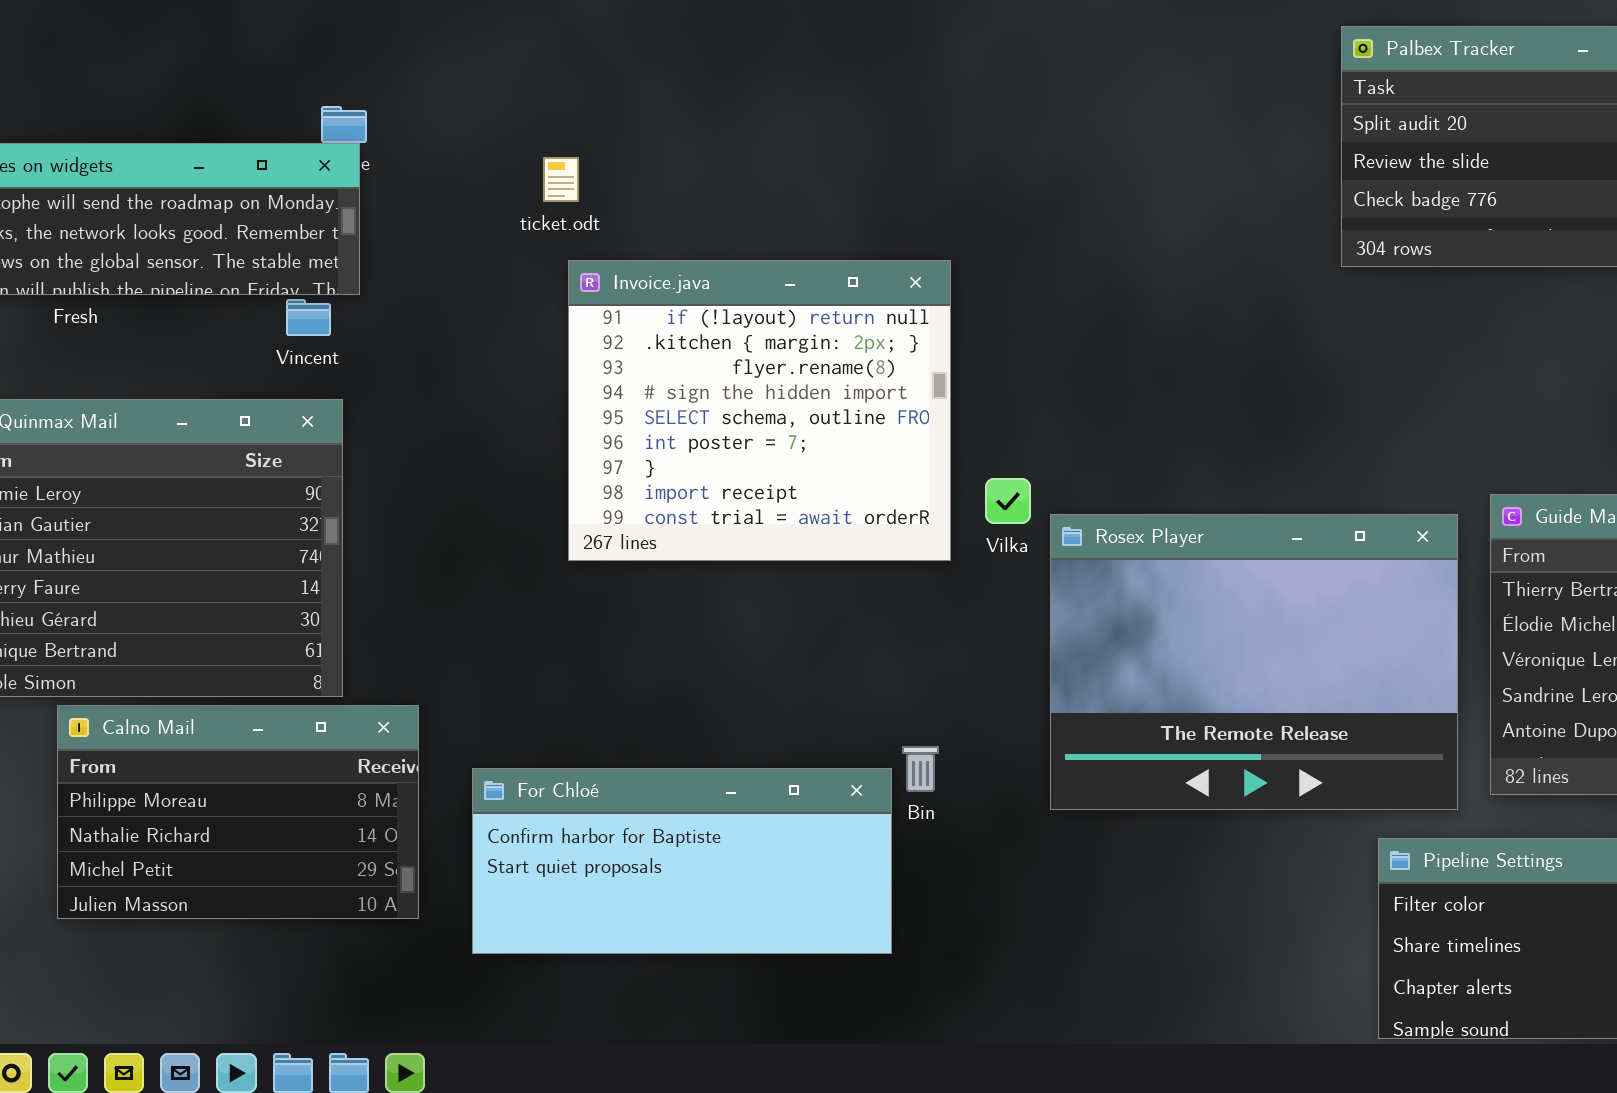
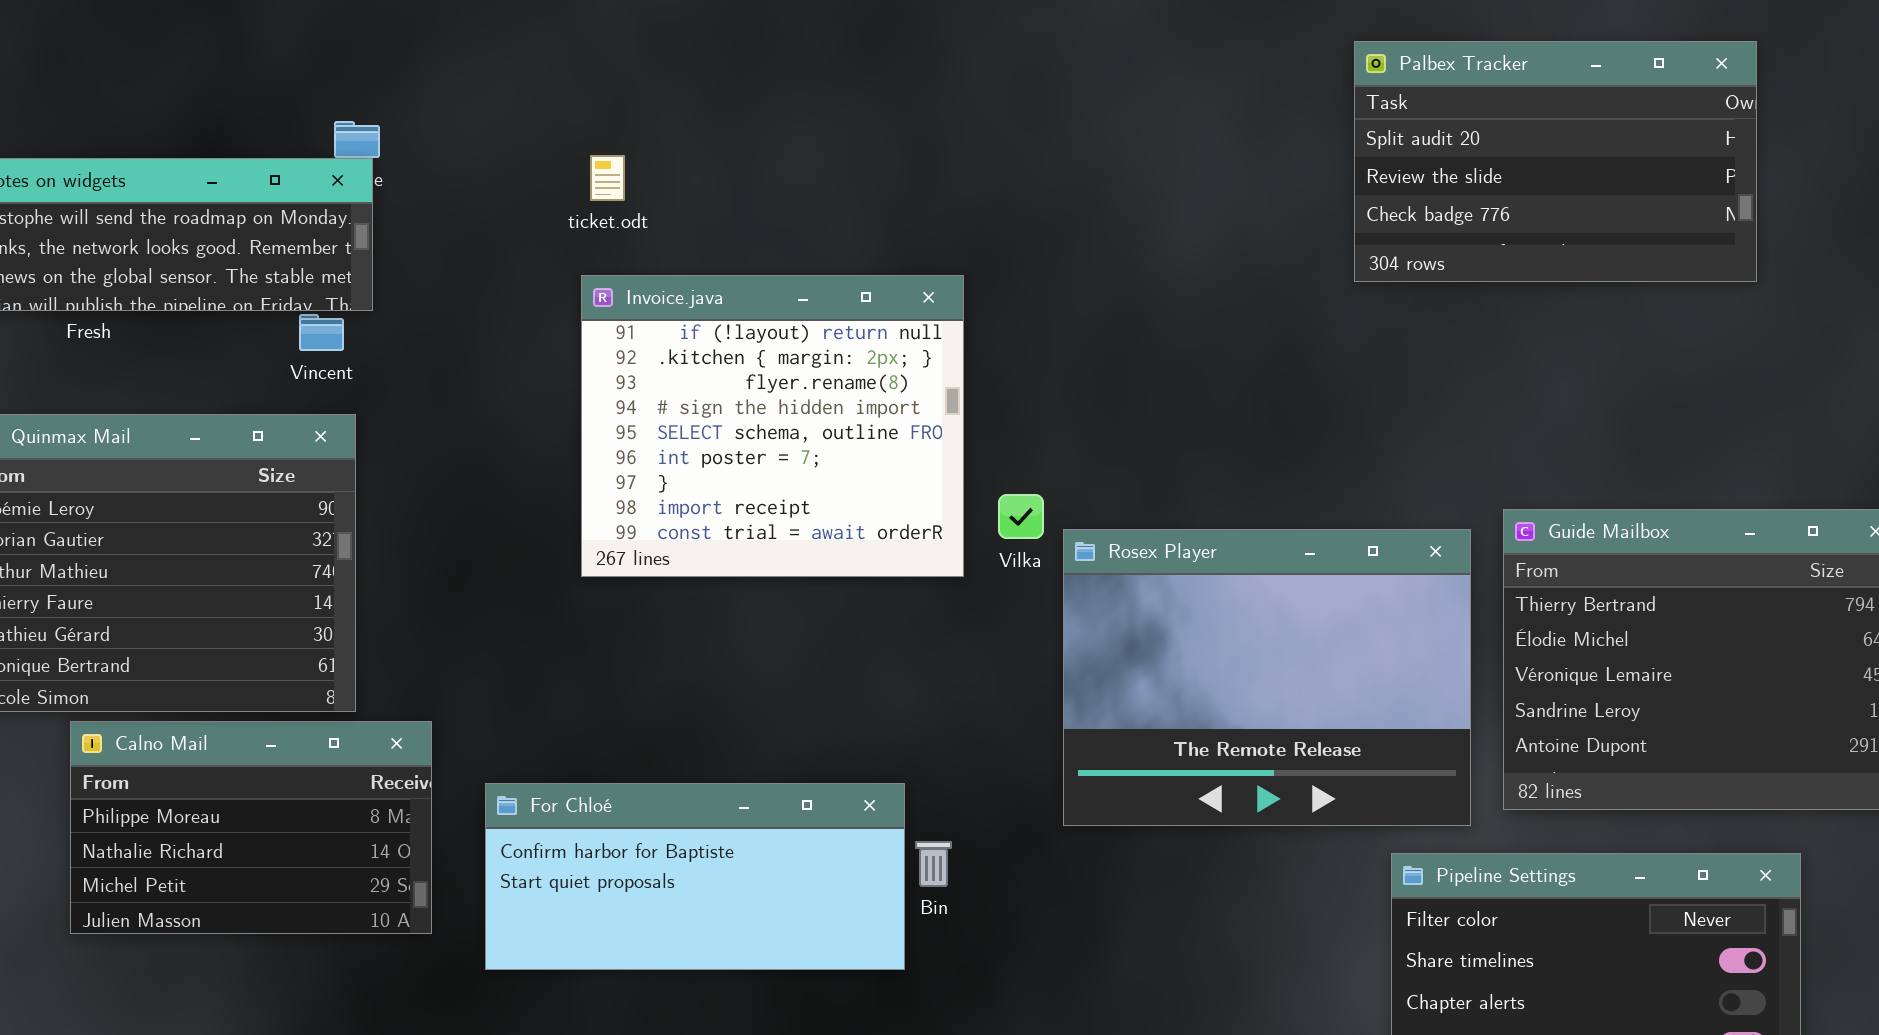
ticket.odt: [543,157,579,202] -> [590,155,625,201], moved
Bin: [902,746,939,792] -> [915,841,952,887], moved

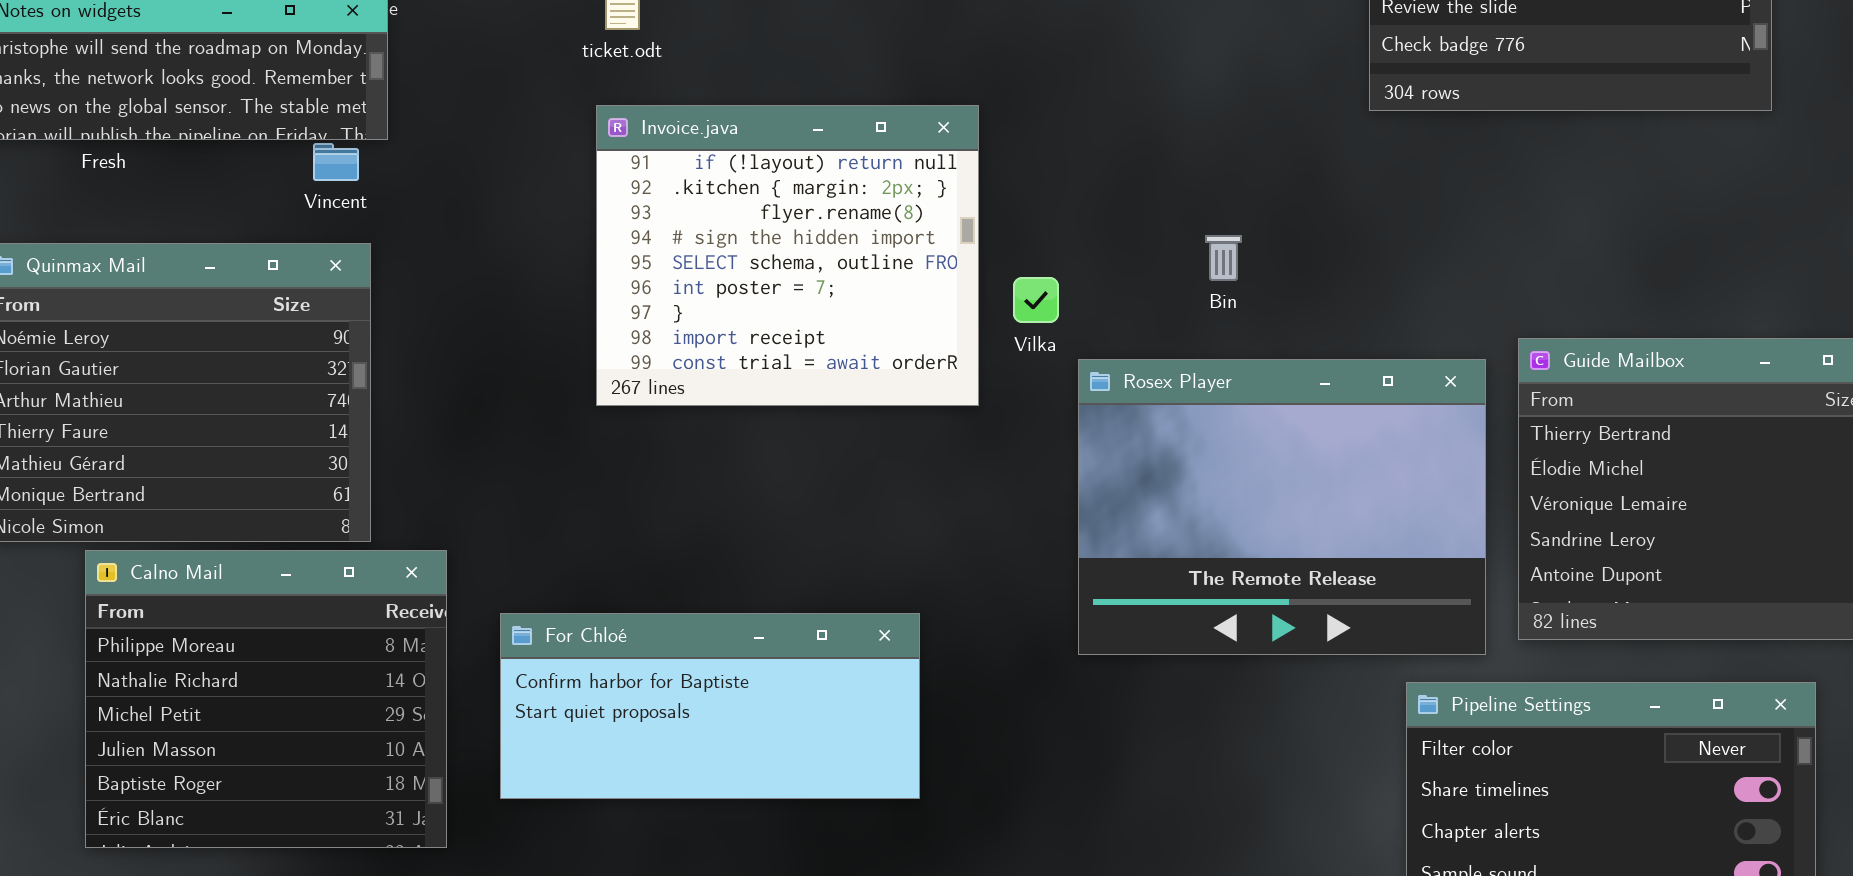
Vilka: [998,494,1044,539] -> [1013,277,1059,323], moved
Calno Mail: [70,721,432,934] -> [85,550,447,848], resized
Bin: [915,841,952,887] -> [1205,235,1242,281], moved

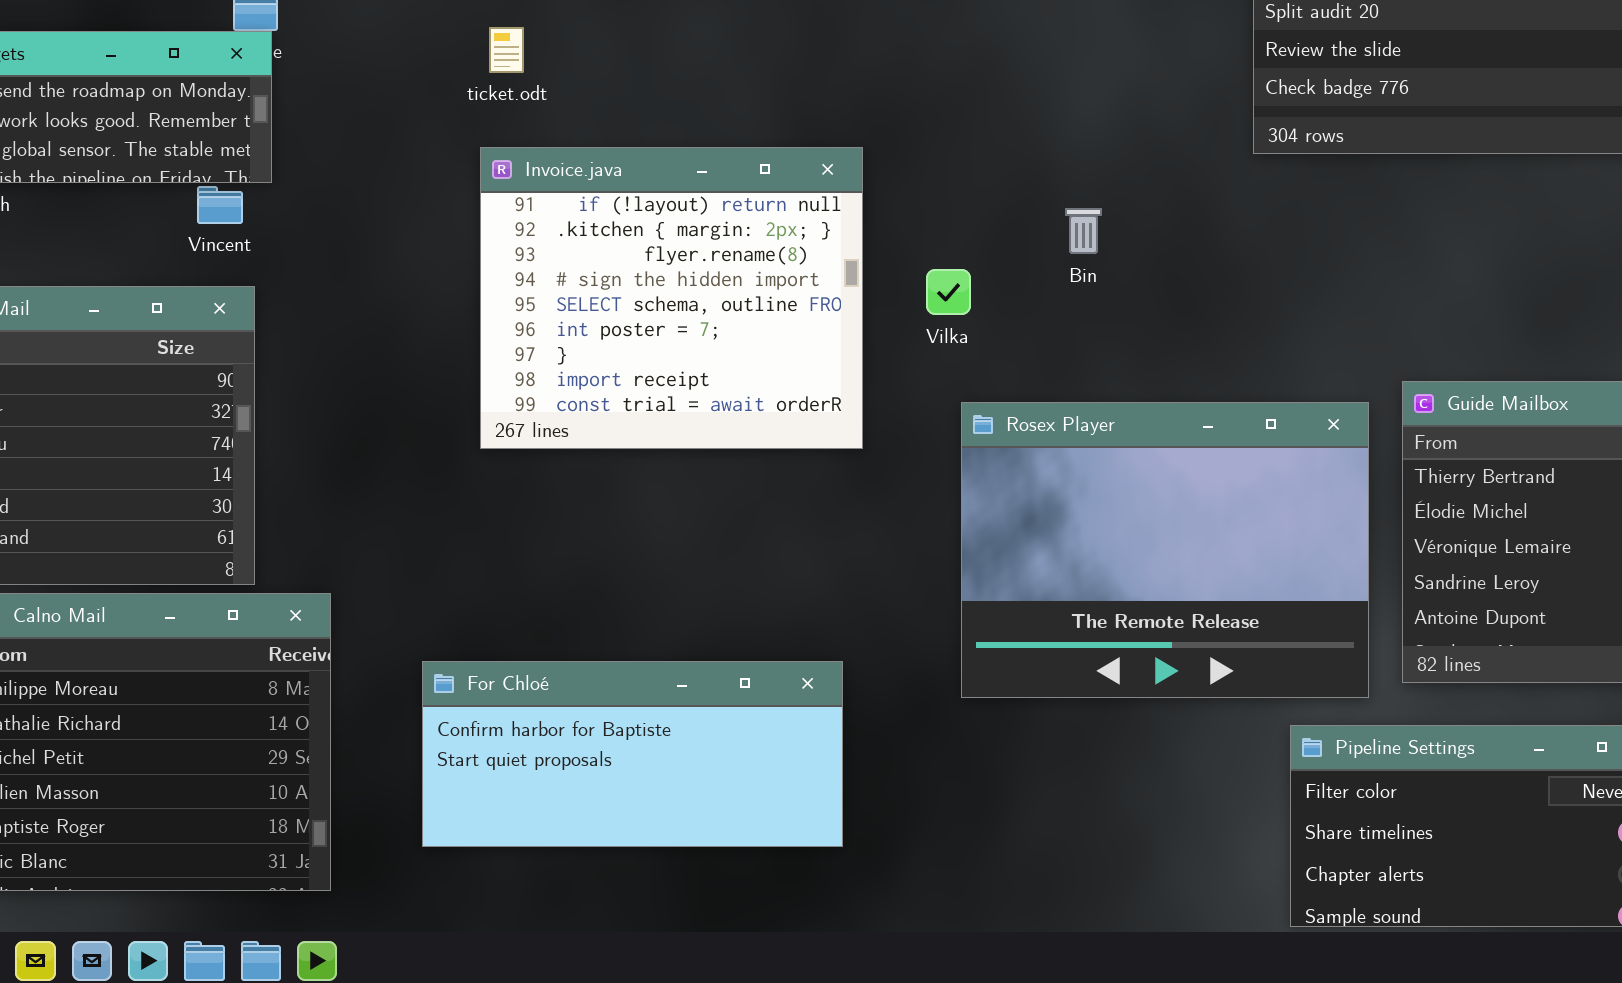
Bin: [1205,235,1242,281] -> [1065,208,1102,254], moved
Vilka: [1013,277,1059,323] -> [926,269,971,315], moved
For Chloé: [500,613,920,799] -> [422,661,843,847], moved

